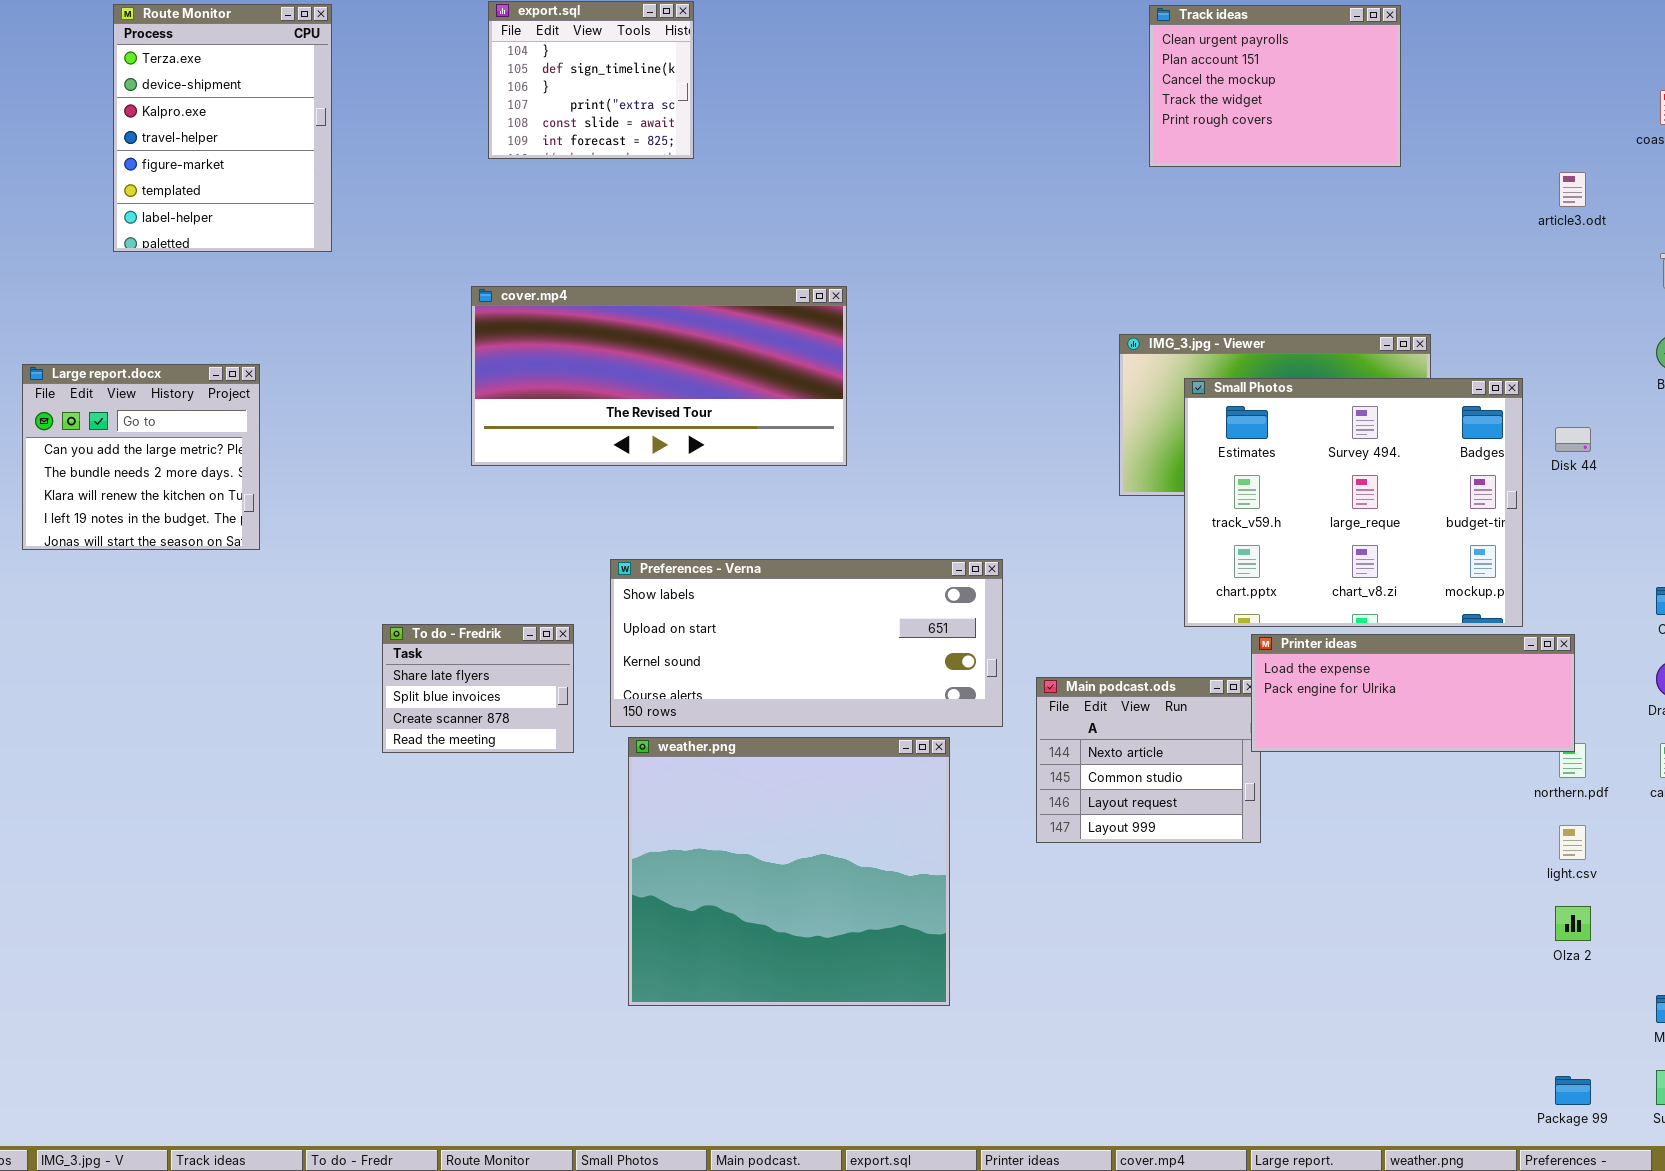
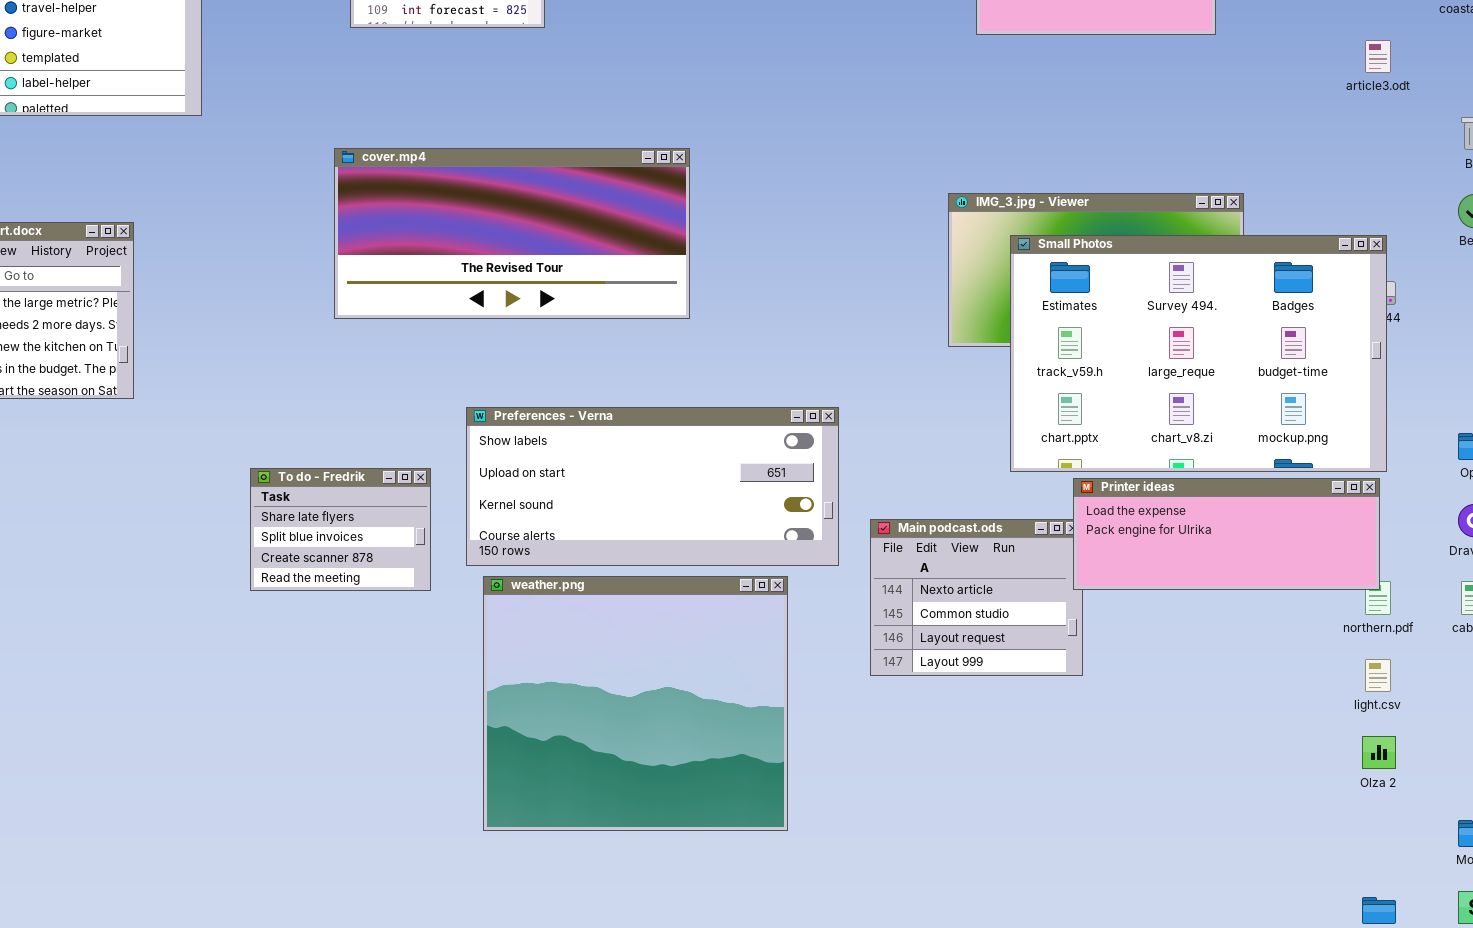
Small Photos: [1184,378,1523,627] -> [1010,235,1387,472], resized

